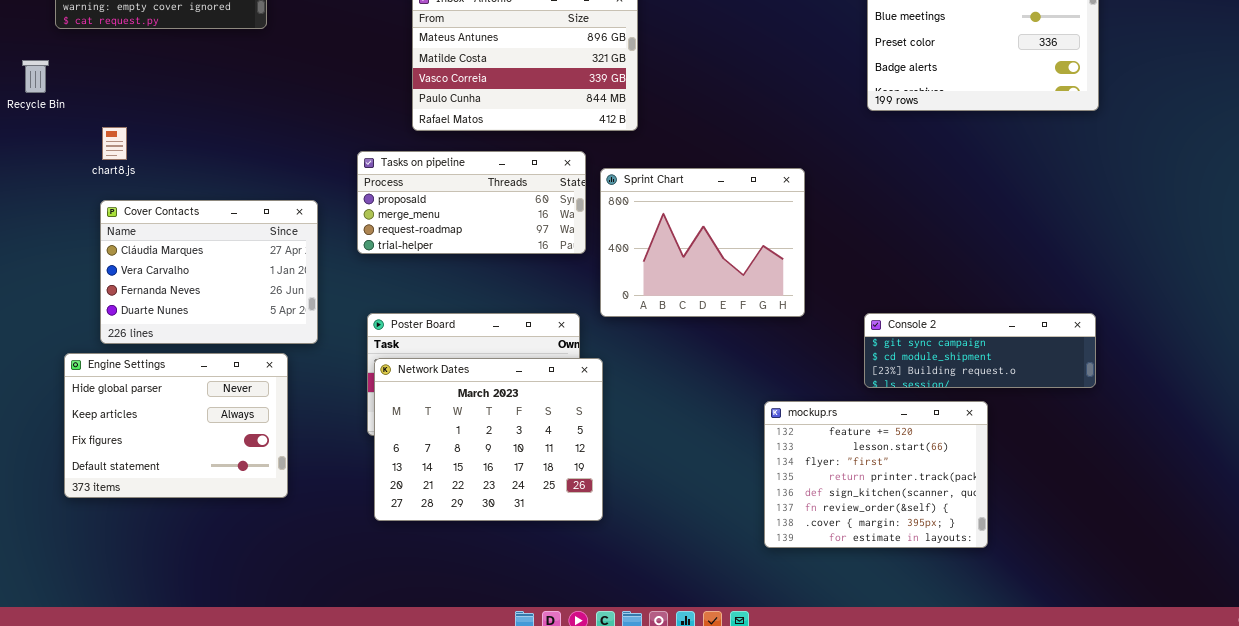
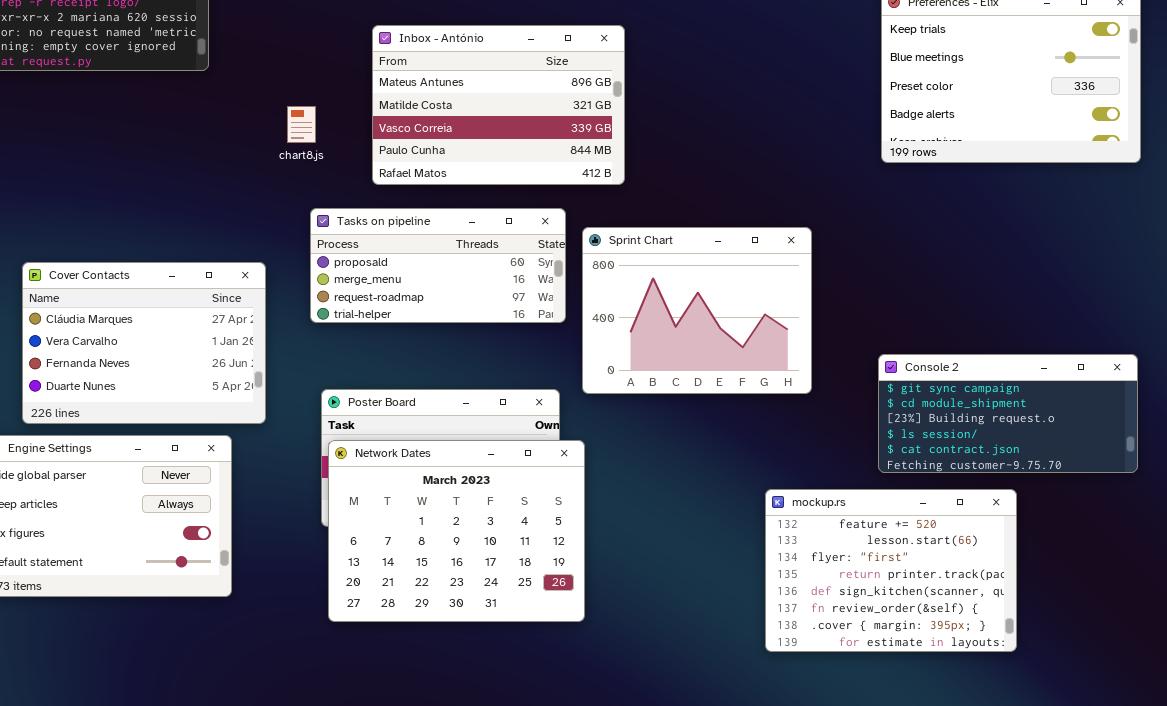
chart8.js: [102,127,127,160] -> [287,106,316,143], moved
Console 2: [864,313,1096,388] -> [878,354,1138,473], resized

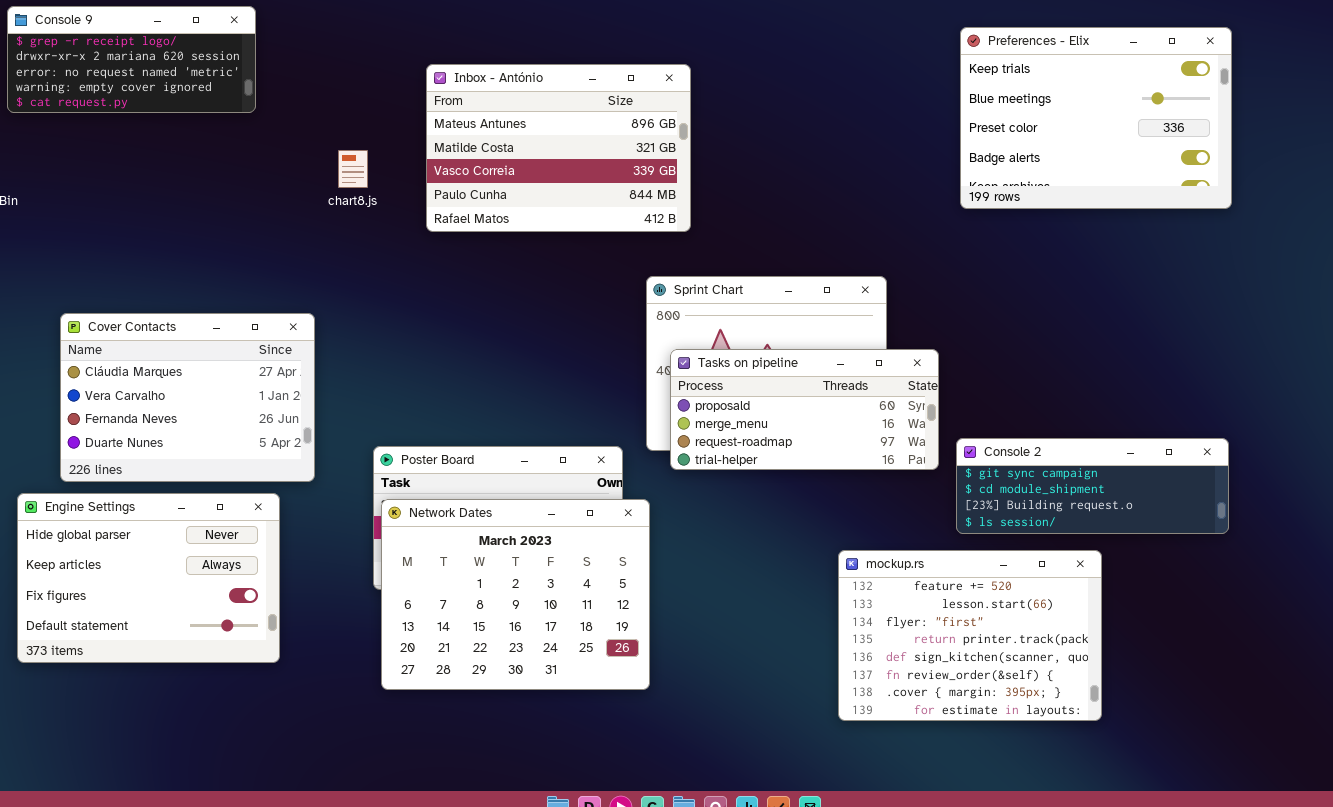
Tasks on pipeline: [310,208,566,323] -> [670,349,939,470], moved
Console 2: [878,354,1138,473] -> [956,438,1229,534], resized

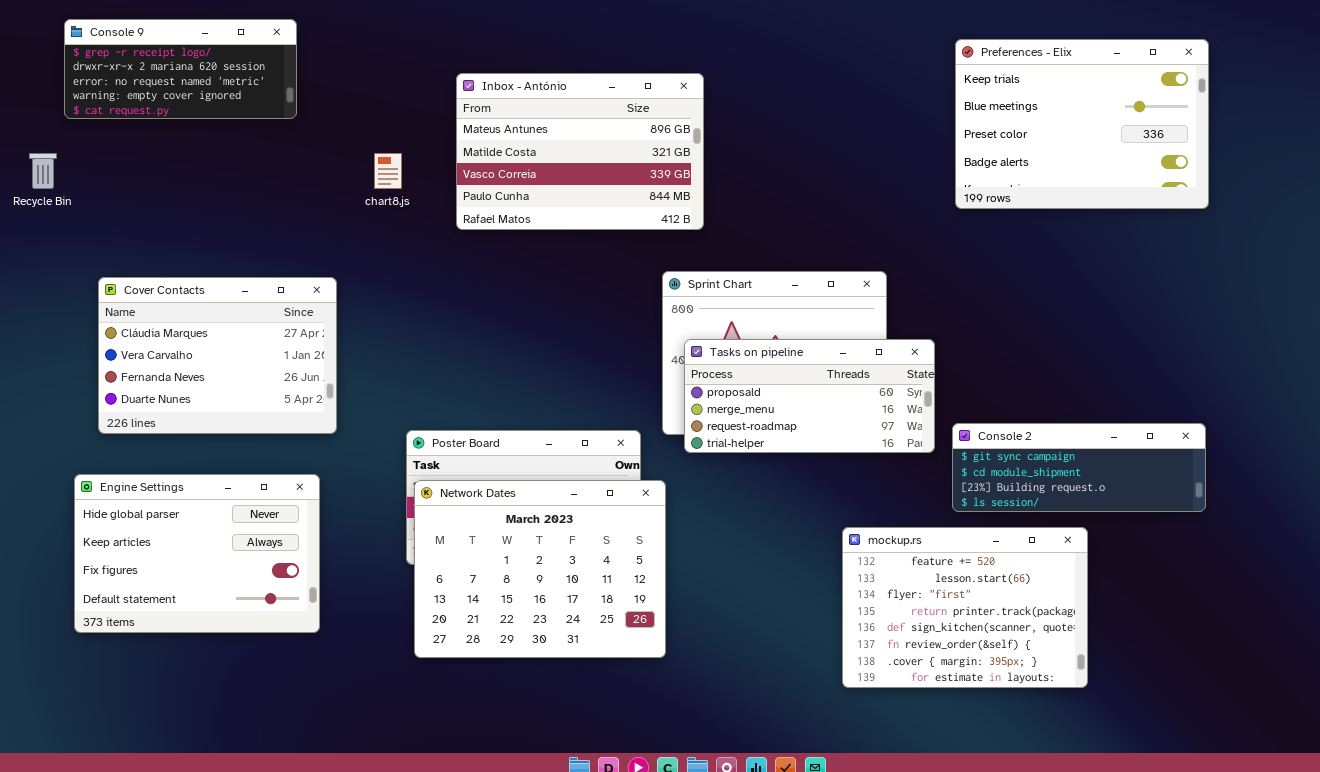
Cover Contacts: [60,313,315,482] -> [98,277,337,434], moved

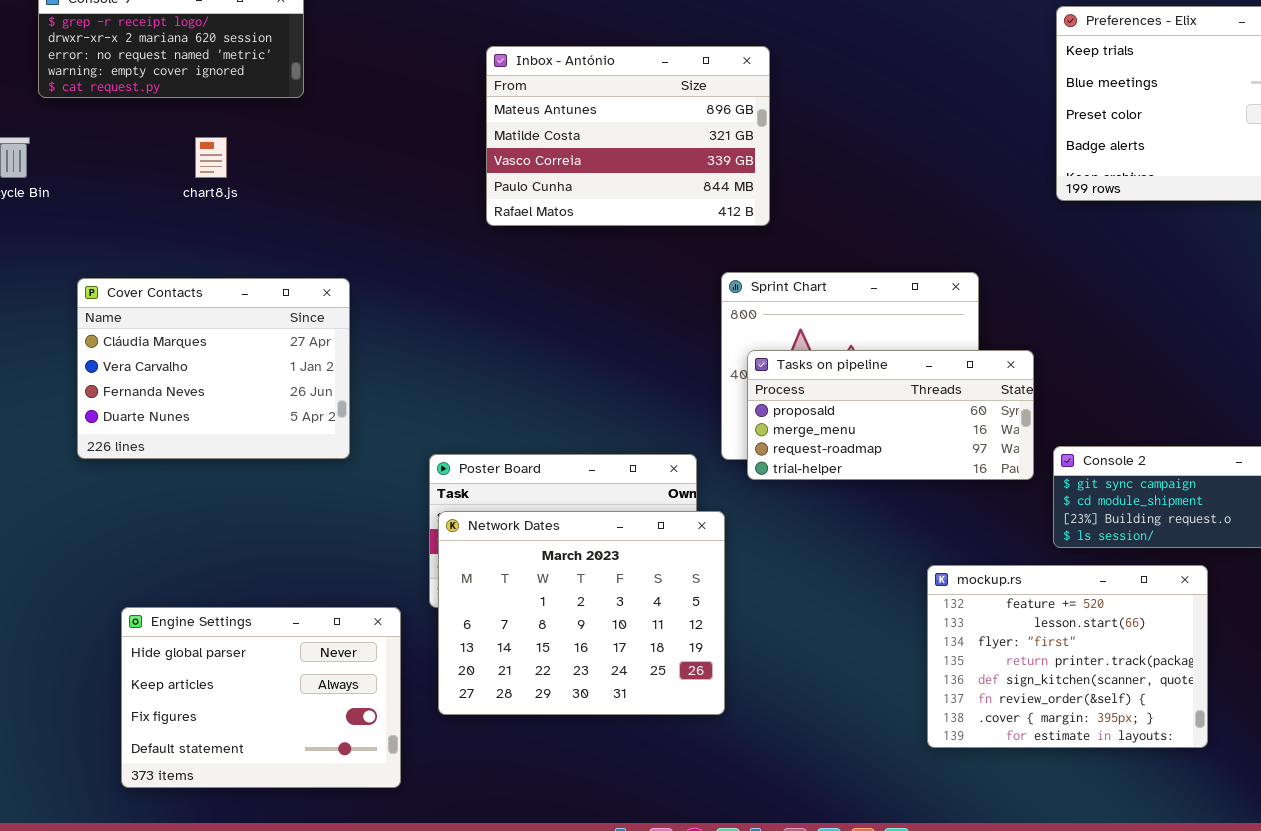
chart8.js: [374,153,402,189] -> [195,137,227,178], moved
Engine Settings: [74,474,320,633] -> [121,607,401,788], moved

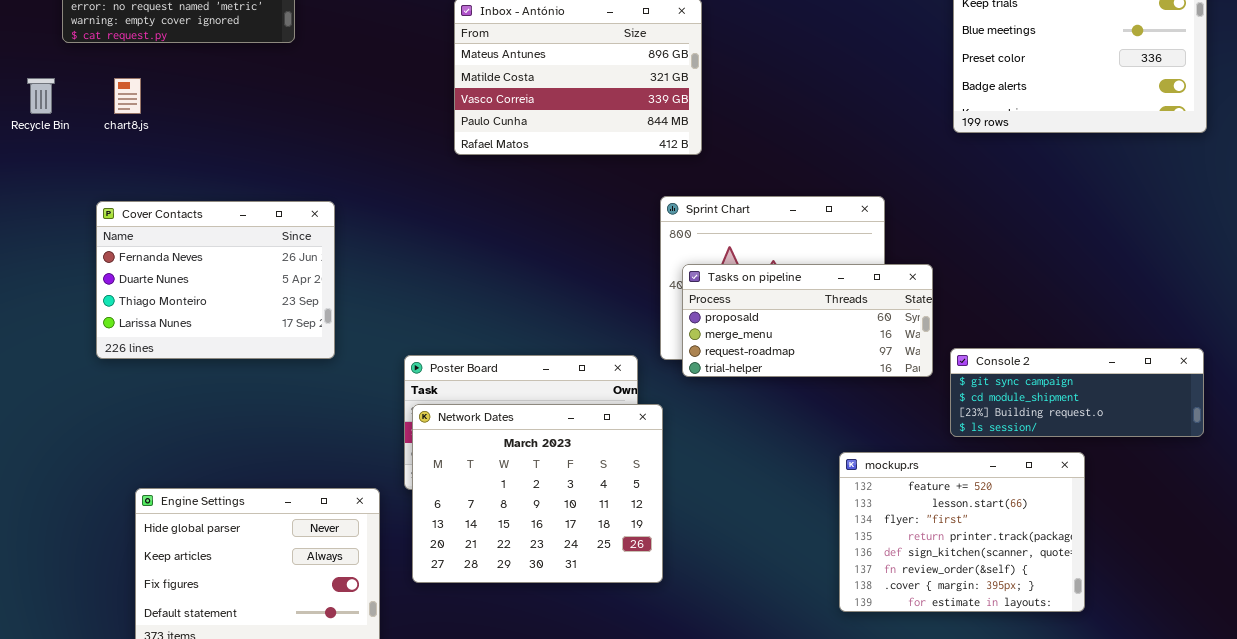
chart8.js: [195,137,227,178] -> [114,78,141,114], moved
Cover Contacts: [77,278,350,459] -> [96,201,335,359], scrolled down 2 rows

